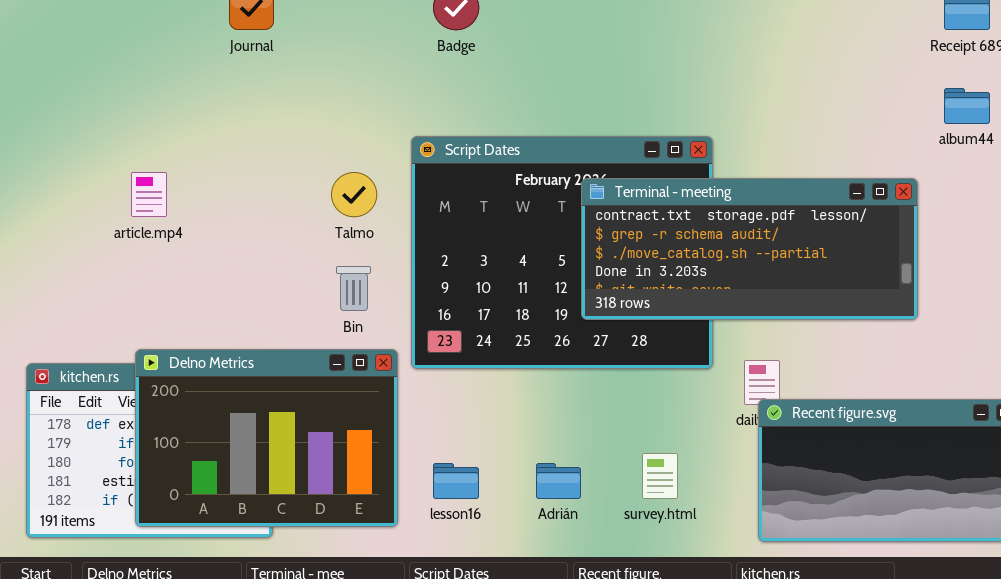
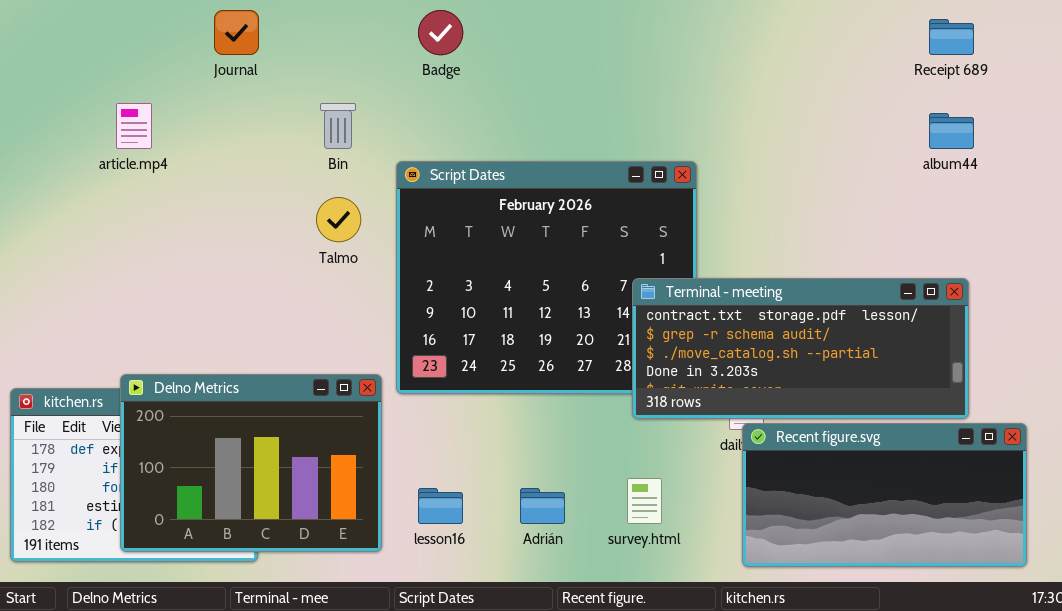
article.mp4: [131,172,167,217] -> [116,103,152,149], moved
Terminal - meeting: [581,178,918,320] -> [632,278,969,419], moved
Bin: [336,266,371,311] -> [320,103,356,149], moved

